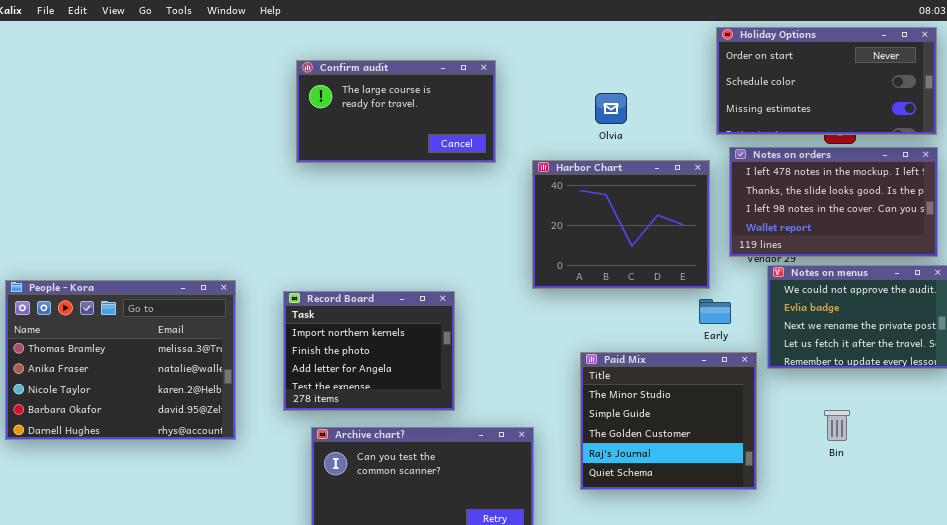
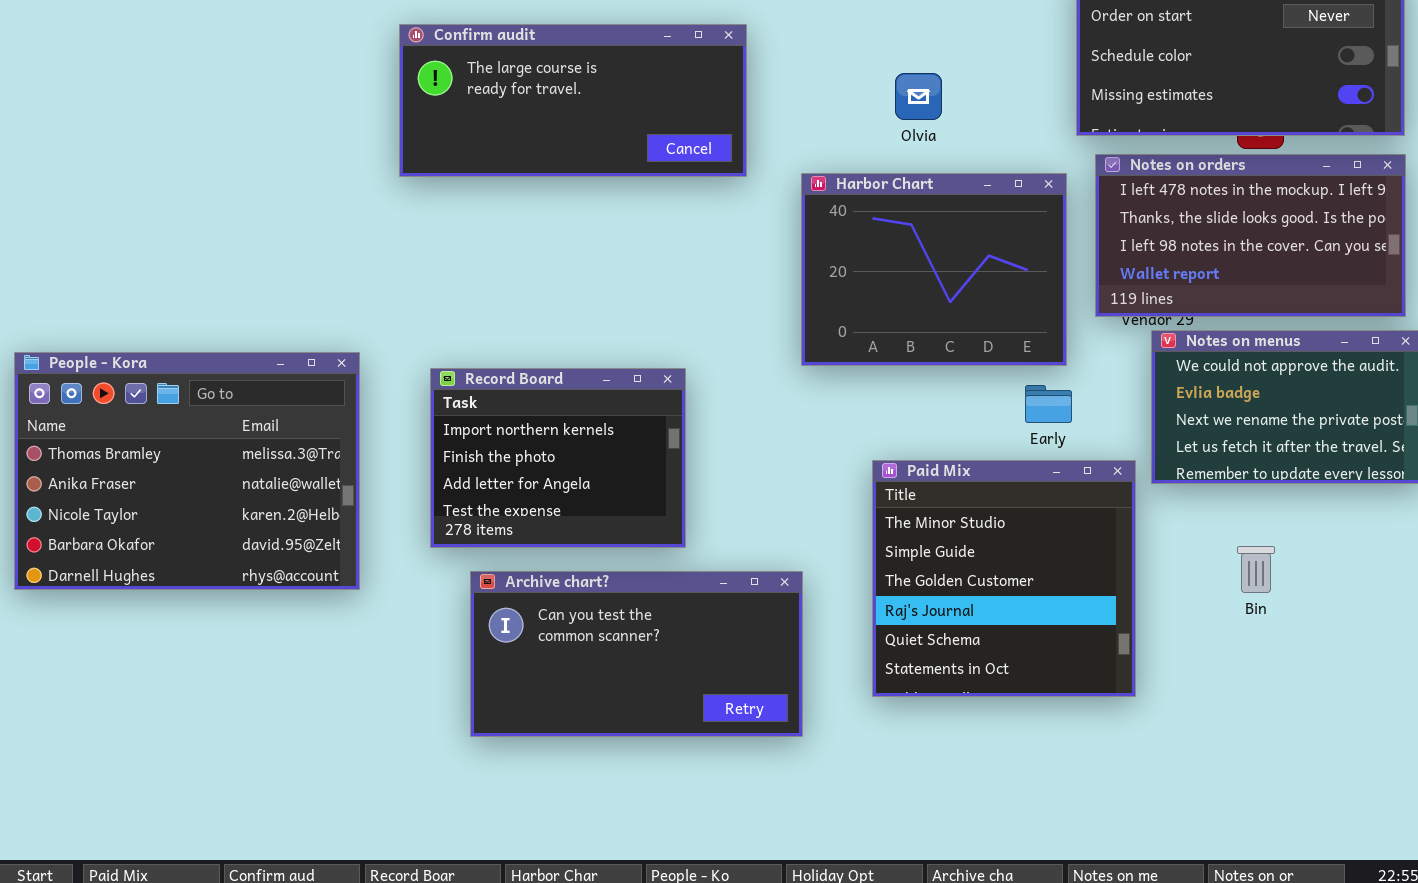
Confirm audit: [296,60,496,163] -> [399,24,747,177], resized
Early: [699,299,731,324] -> [1025,385,1072,423], moved
Paid Mix: [580,352,757,490] -> [872,460,1136,697], resized

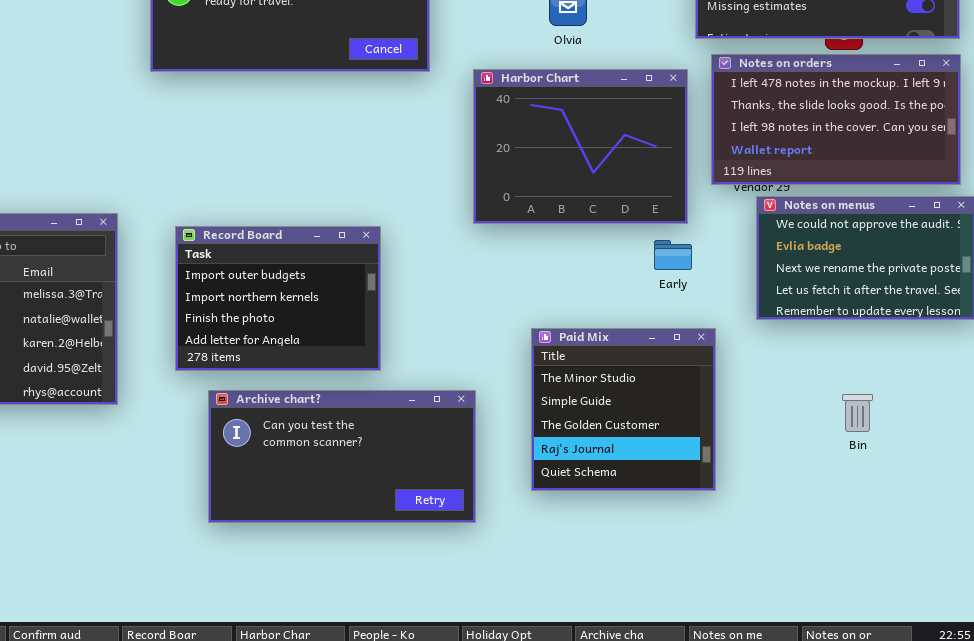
Record Board: [430,368,686,548] -> [175,226,381,371], scrolled up 1 row
Paid Mix: [872,460,1136,697] -> [531,328,716,491], resized
Bin: [1237,546,1275,593] -> [842,394,873,432], moved

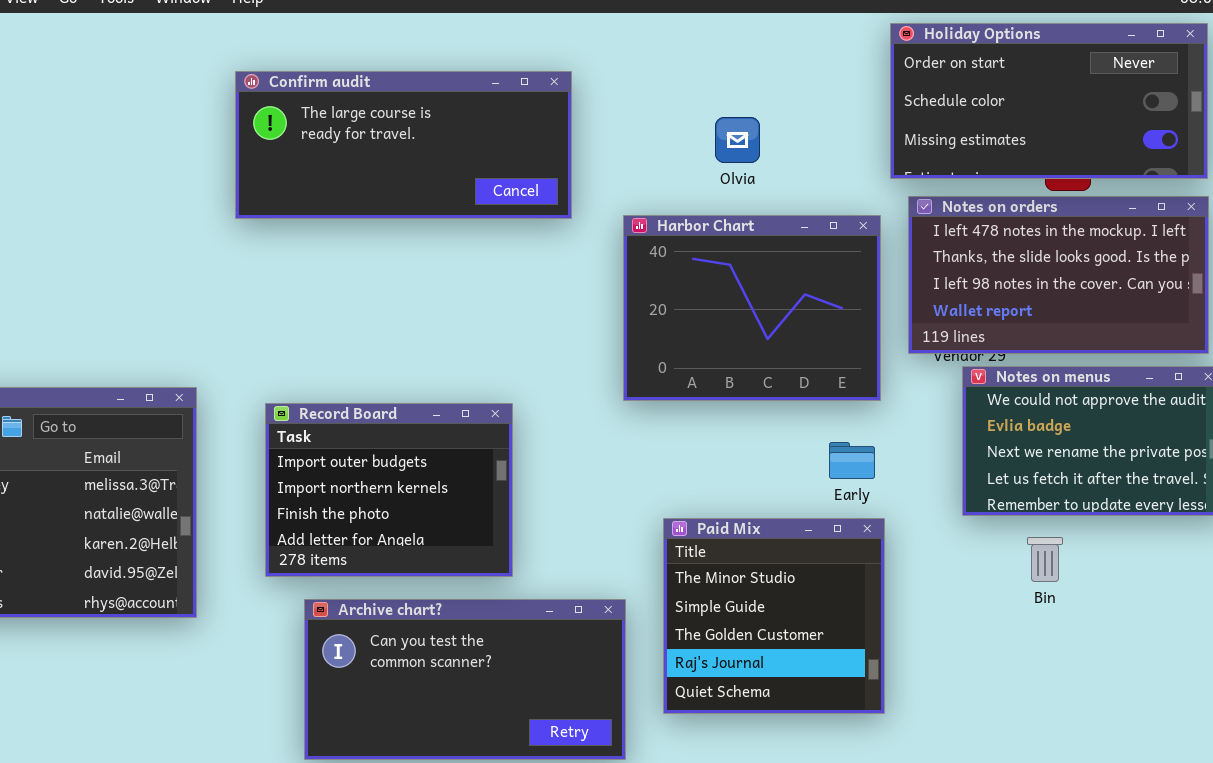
Early: [654,240,692,270] -> [829,442,875,479], moved
Paid Mix: [531,328,716,491] -> [663,518,885,714], moved
Bin: [842,394,873,432] -> [1027,537,1063,582], moved

